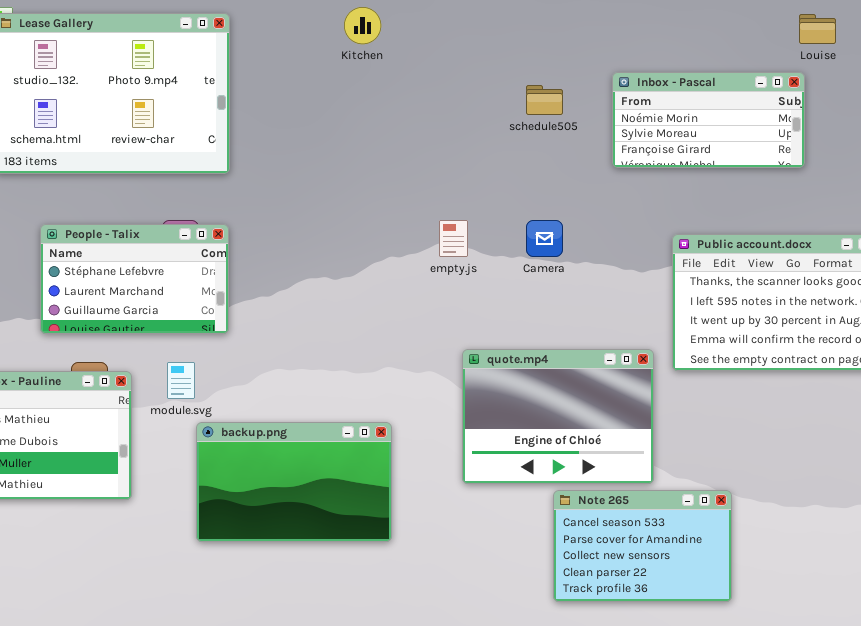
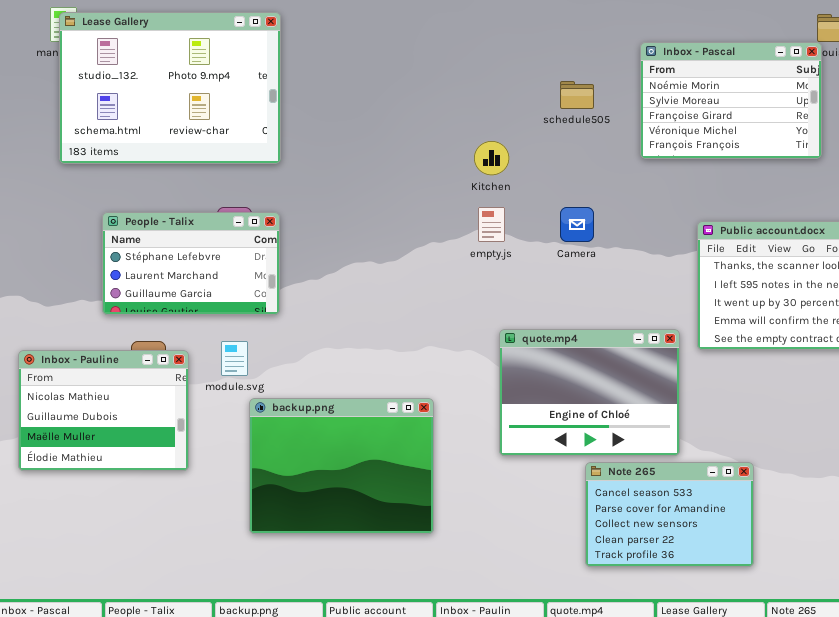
Kitchen: [344,7,381,44] -> [474,141,509,175], moved
Inbox - Pascal: [612,72,805,168] -> [640,42,822,159], resized
backup.png: [196,422,392,542] -> [249,398,434,534], resized

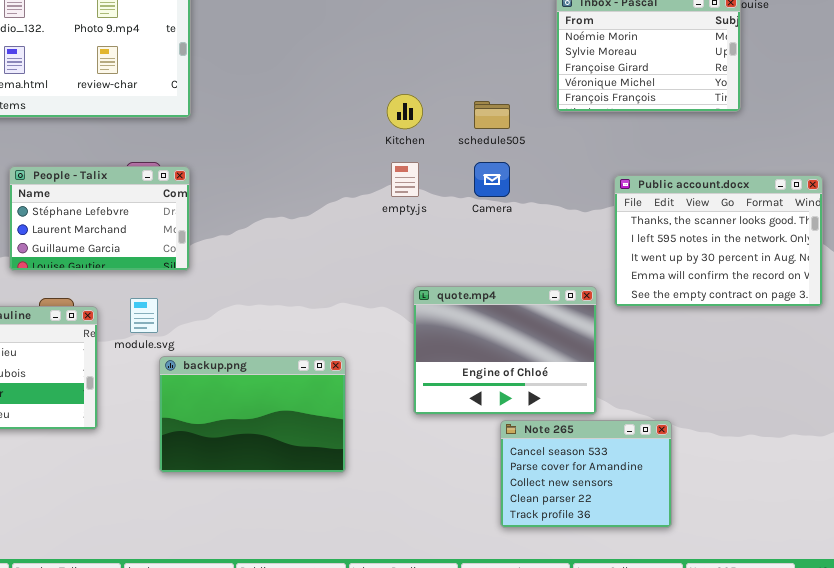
schedule505: [560,81,594,109] -> [474,101,510,129], moved
backup.png: [249,398,434,534] -> [159,356,346,473], resized

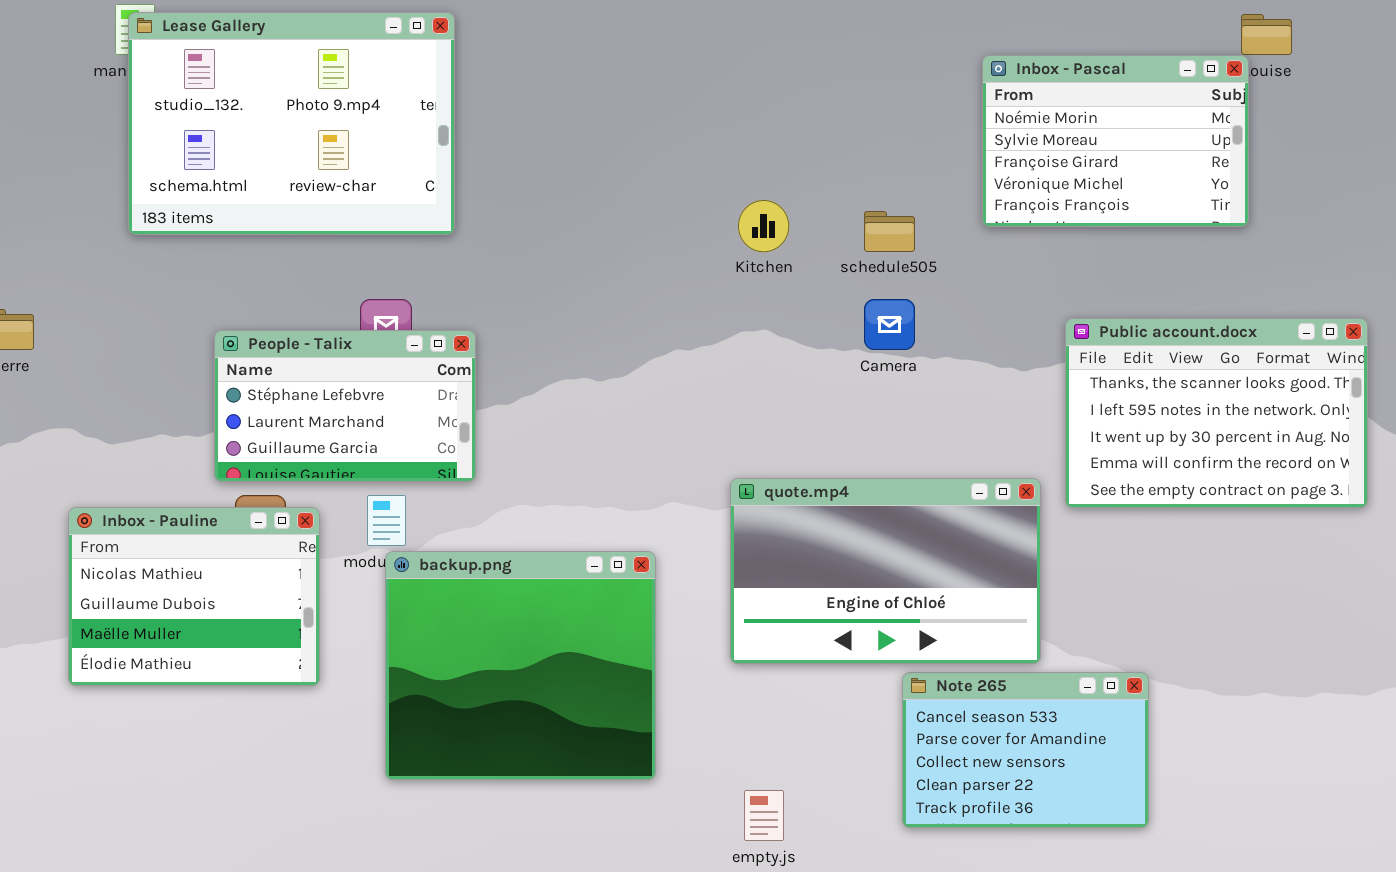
empty.js: [391,162,419,197] -> [744,790,784,841], moved
People - Talix: [9,166,190,271] -> [214,330,476,482], moved
quote.mp4: [413,286,597,415] -> [730,478,1041,664], resized
backup.png: [159,356,346,473] -> [385,551,656,780], moved, resized

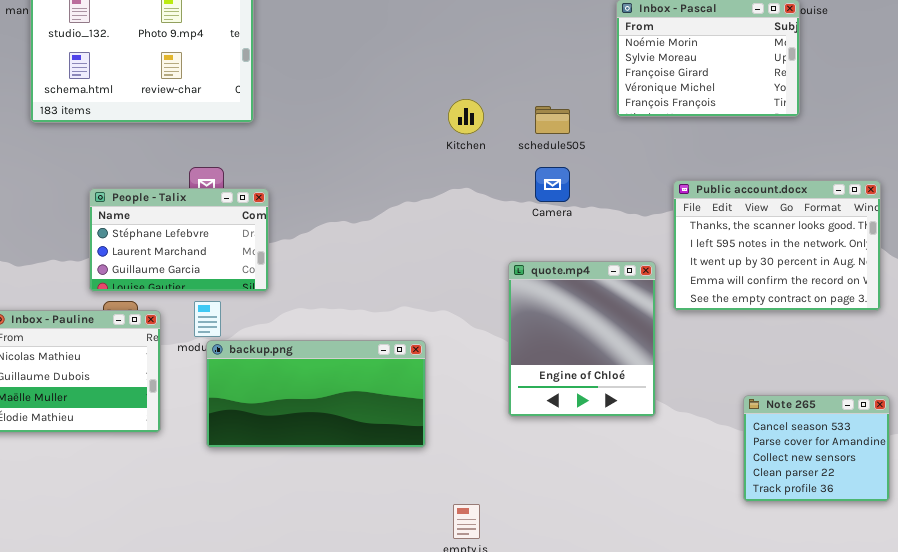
quote.mp4: [730,478,1041,664] -> [508,261,656,417], resized
backup.png: [385,551,656,780] -> [206,340,426,448], resized
Note 265: [902,672,1149,828] -> [743,395,890,502], moved, resized

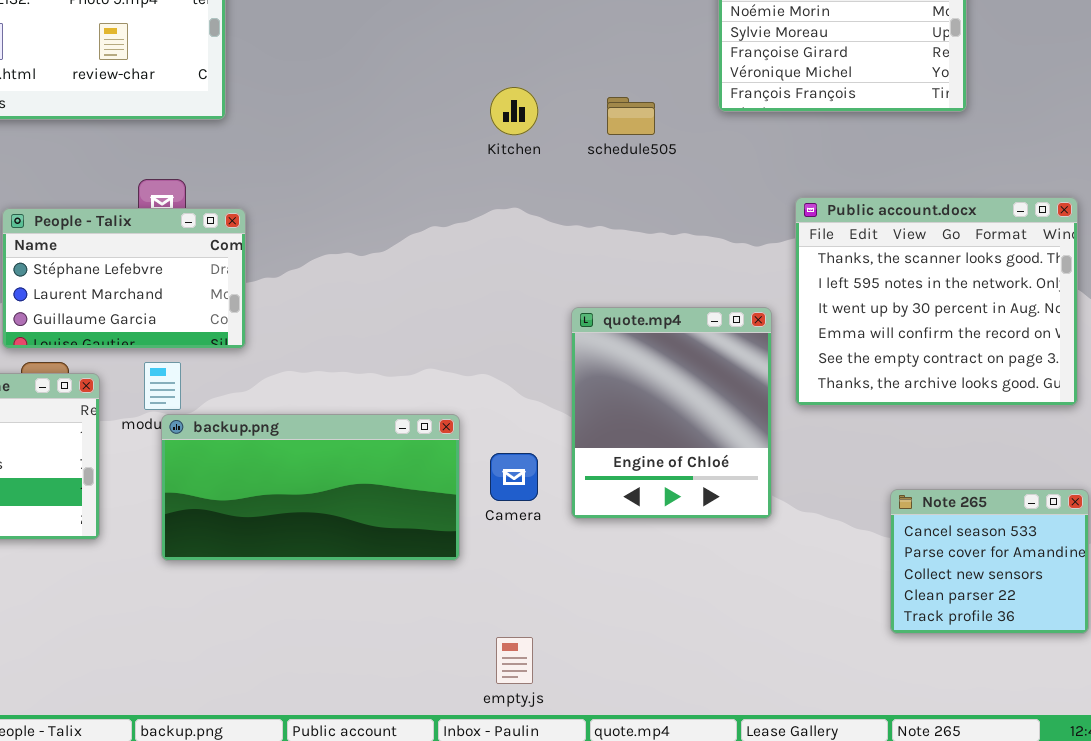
Camera: [535,167,570,202] -> [490,453,538,501], moved
Public account.docx: [673,180,881,311] -> [795,197,1078,406], resized

